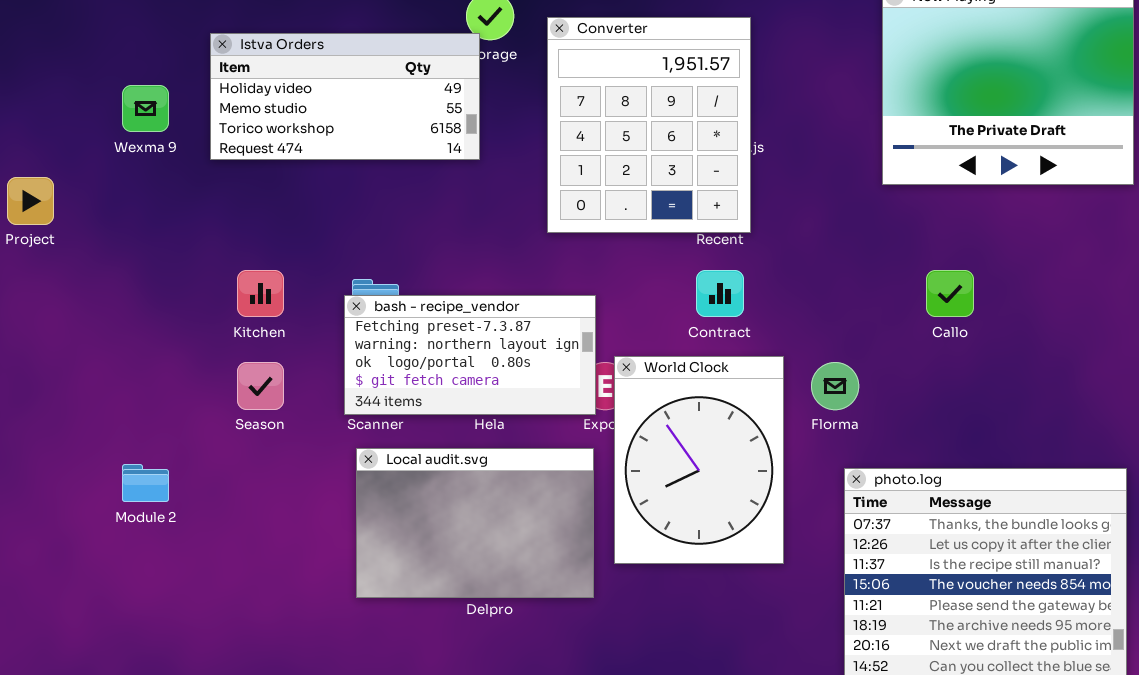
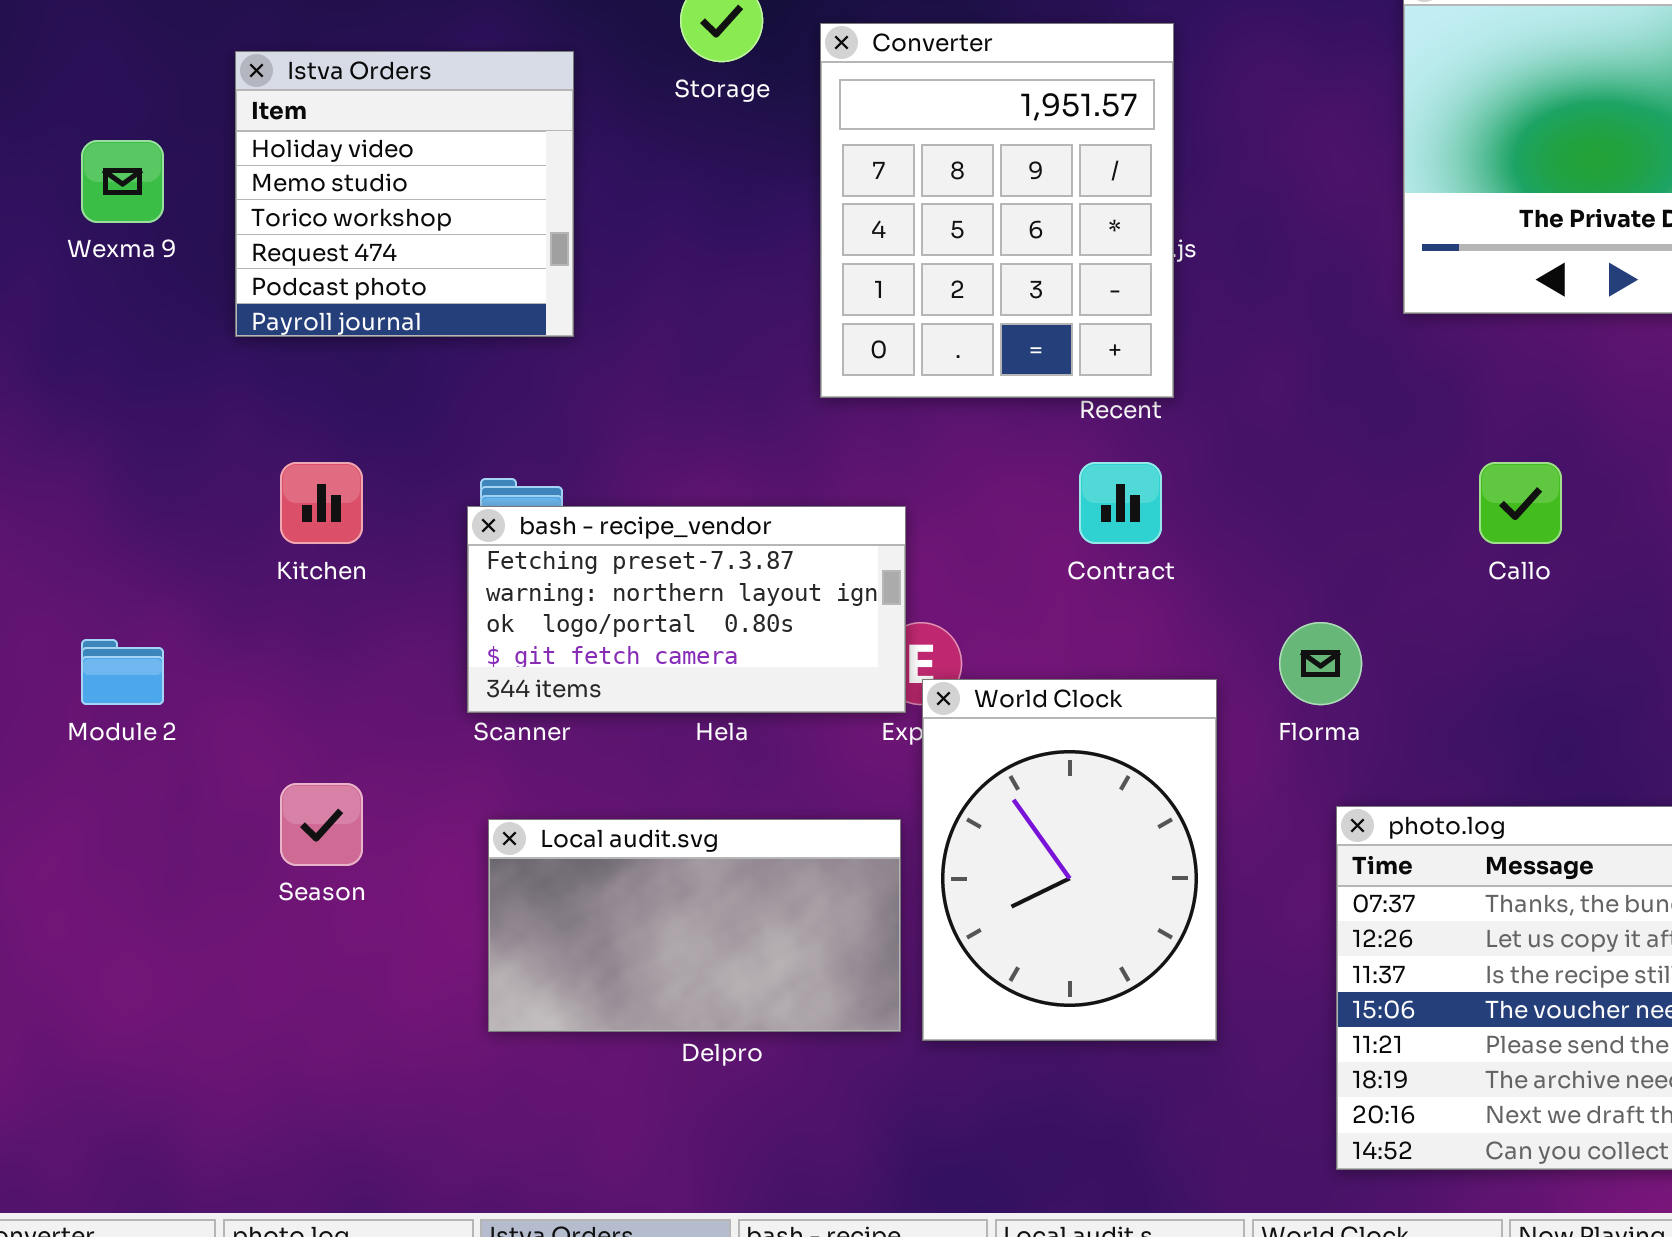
Istva Orders: [210,33,480,160] -> [235,51,574,337], resized
World Clock: [614,356,784,564] -> [922,679,1217,1041], moved
Season: [237,362,284,410] -> [280,783,363,866], moved
Local audit.svg: [356,448,594,598] -> [488,819,901,1032], resized
Module 2: [122,464,169,502] -> [81,639,164,705], moved

